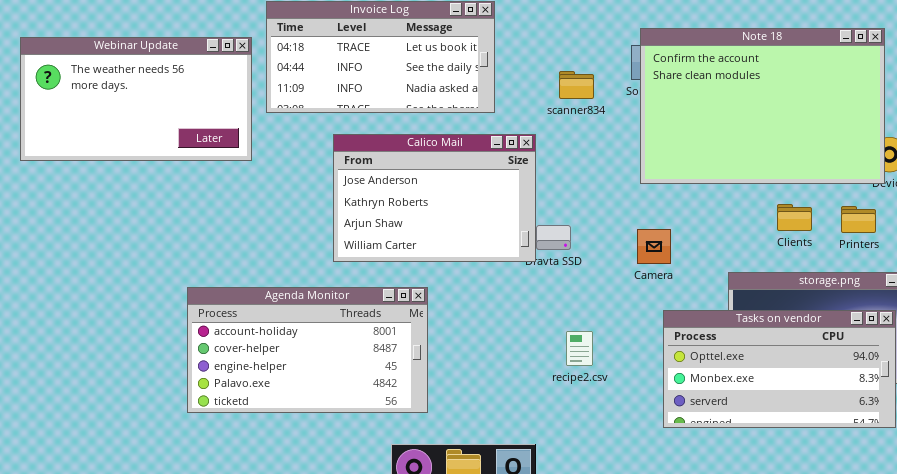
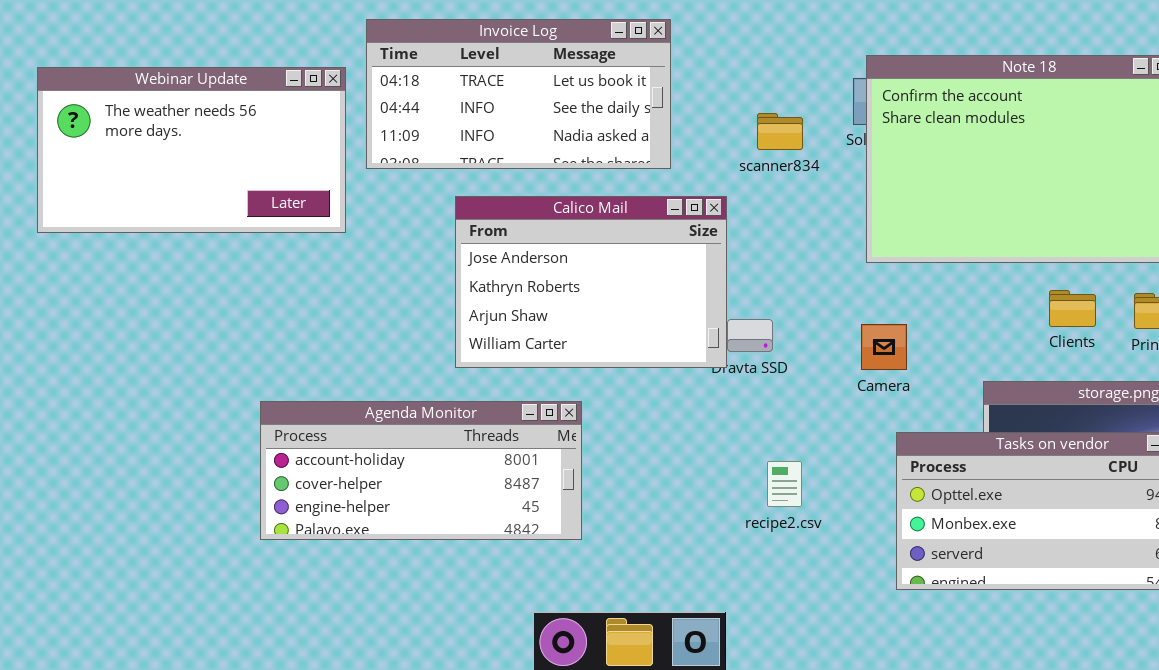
Agenda Monitor: [187,287,428,413] -> [260,401,582,540], resized

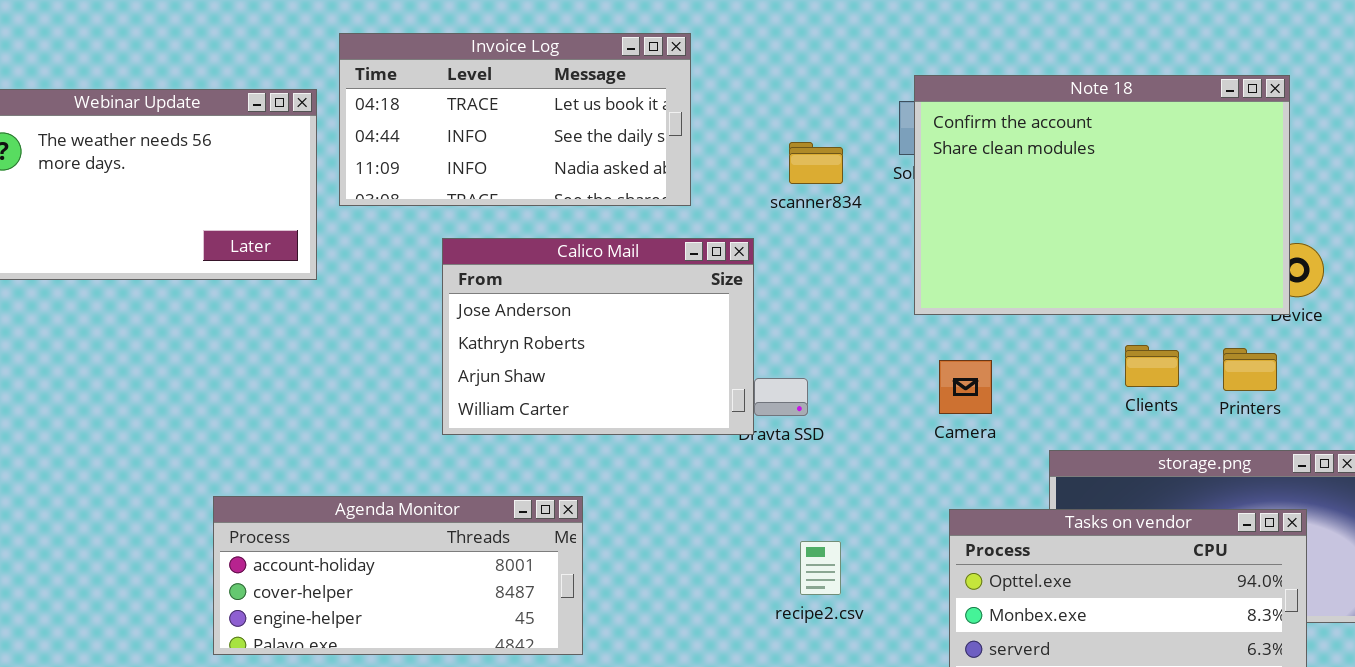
Camera: [861,324,907,370] -> [939,360,992,414], moved
Agenda Monitor: [260,401,582,540] -> [213,496,583,655], moved

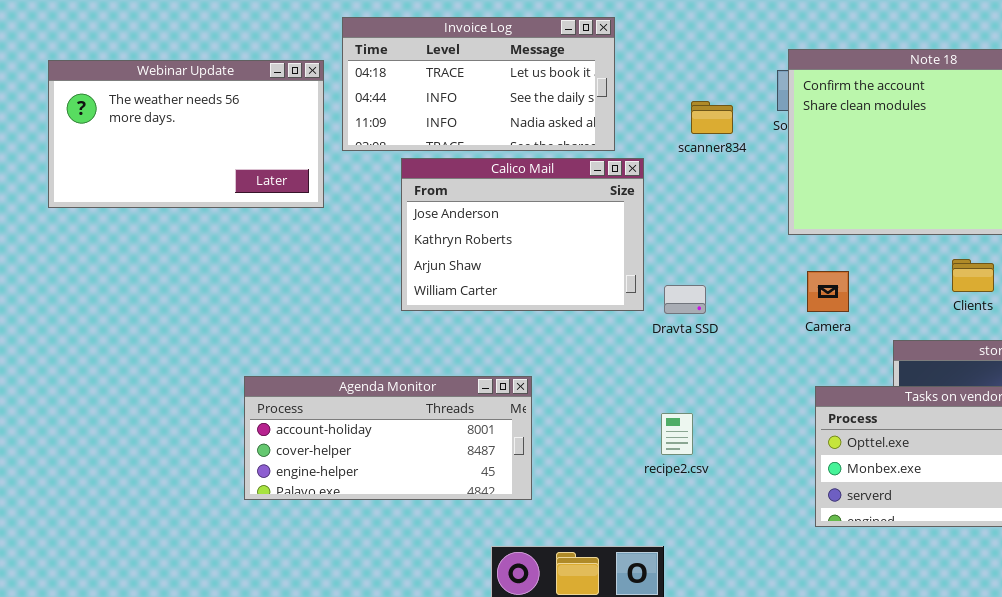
Calico Mail: [442,238,754,435] -> [401,158,644,311], moved
recipe2.csv: [800,541,841,595] -> [661,413,693,455], moved

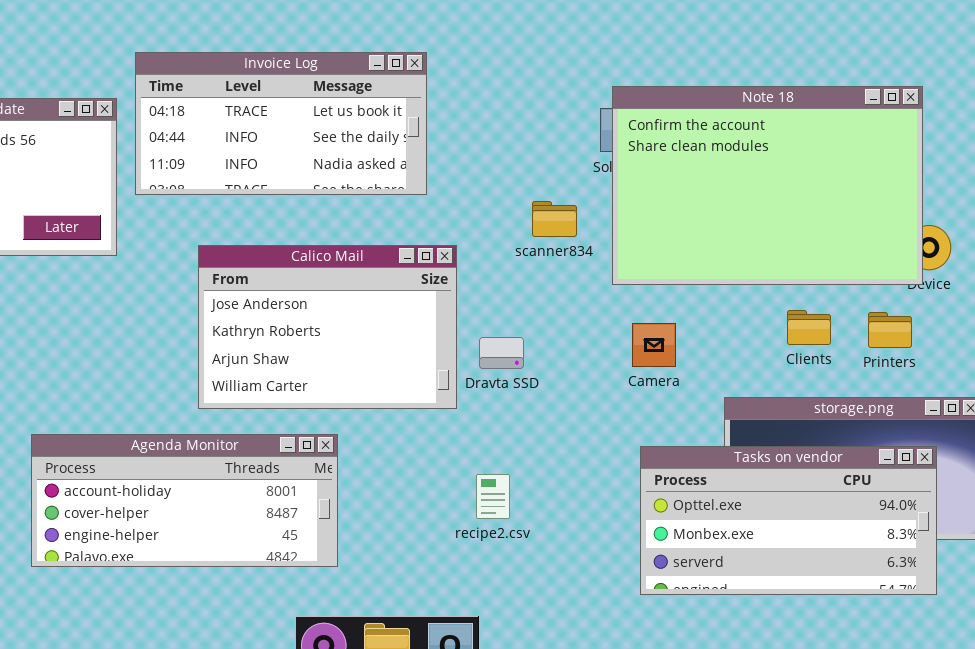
scanner834: [691,101,733,134] -> [532,201,577,237], moved
Calico Mail: [401,158,644,311] -> [198,245,457,409], moved

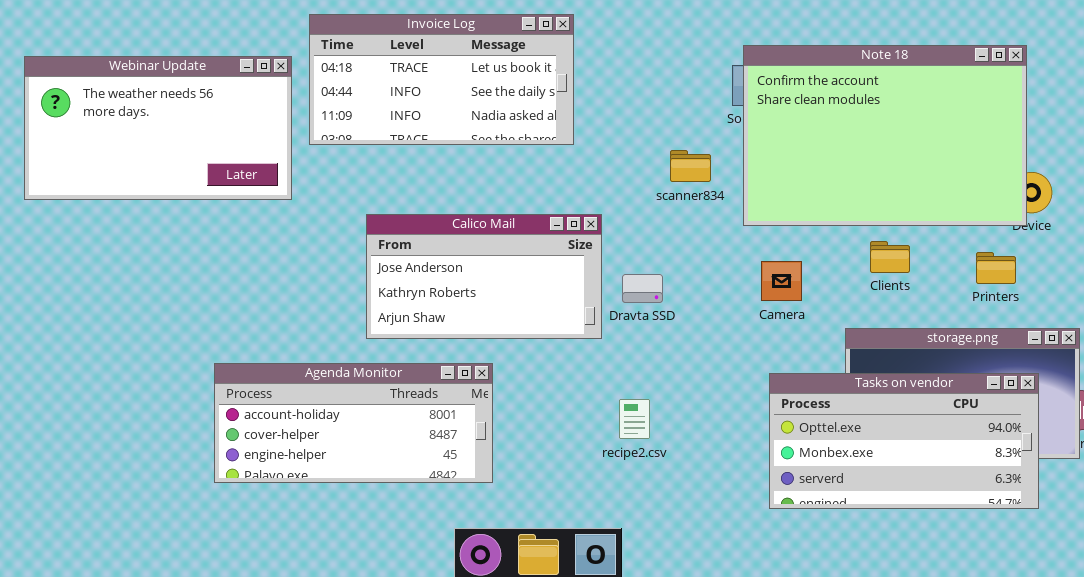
Calico Mail: [198,245,457,409] -> [366,214,602,339], resized
Clients: [787,310,831,345] -> [870,241,910,273], moved

